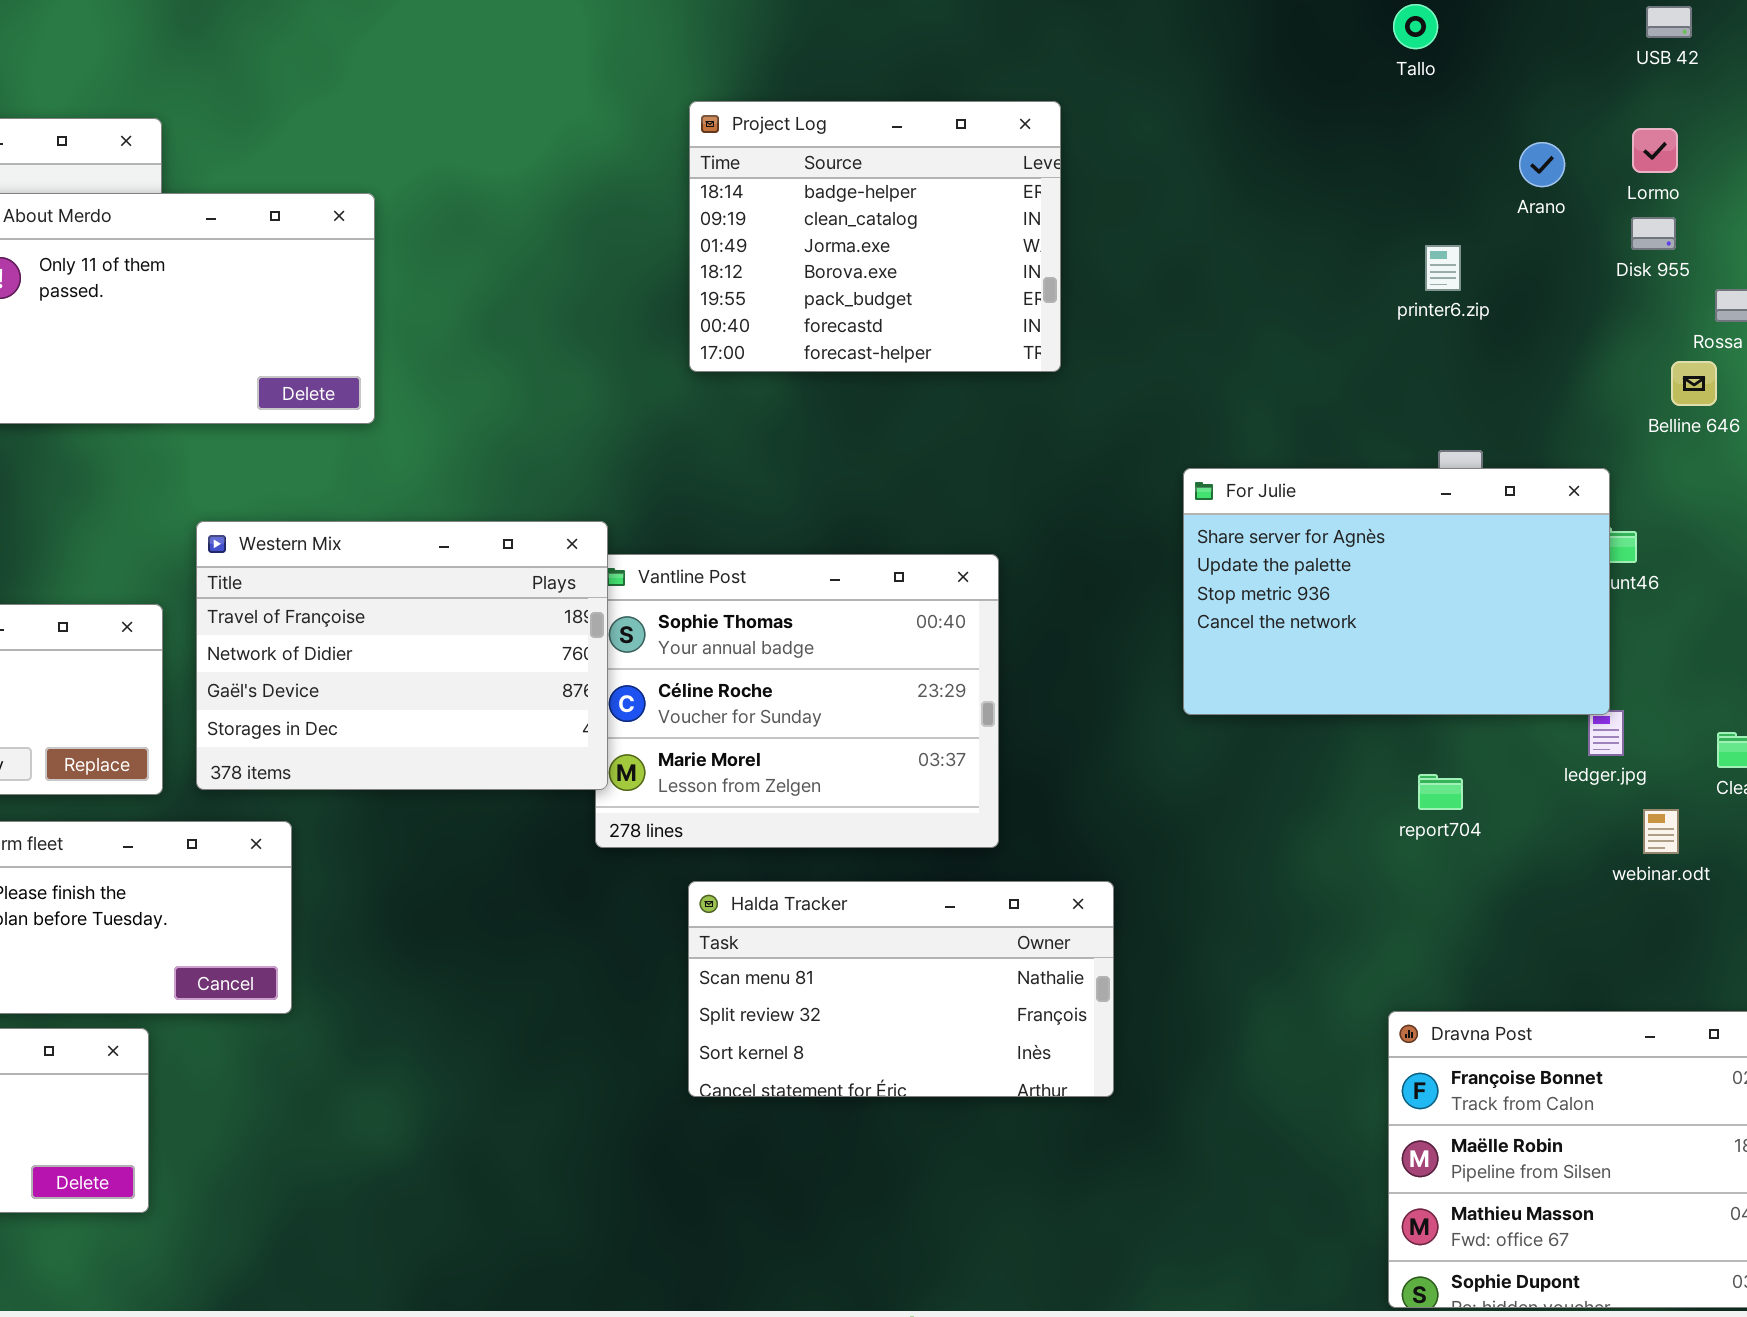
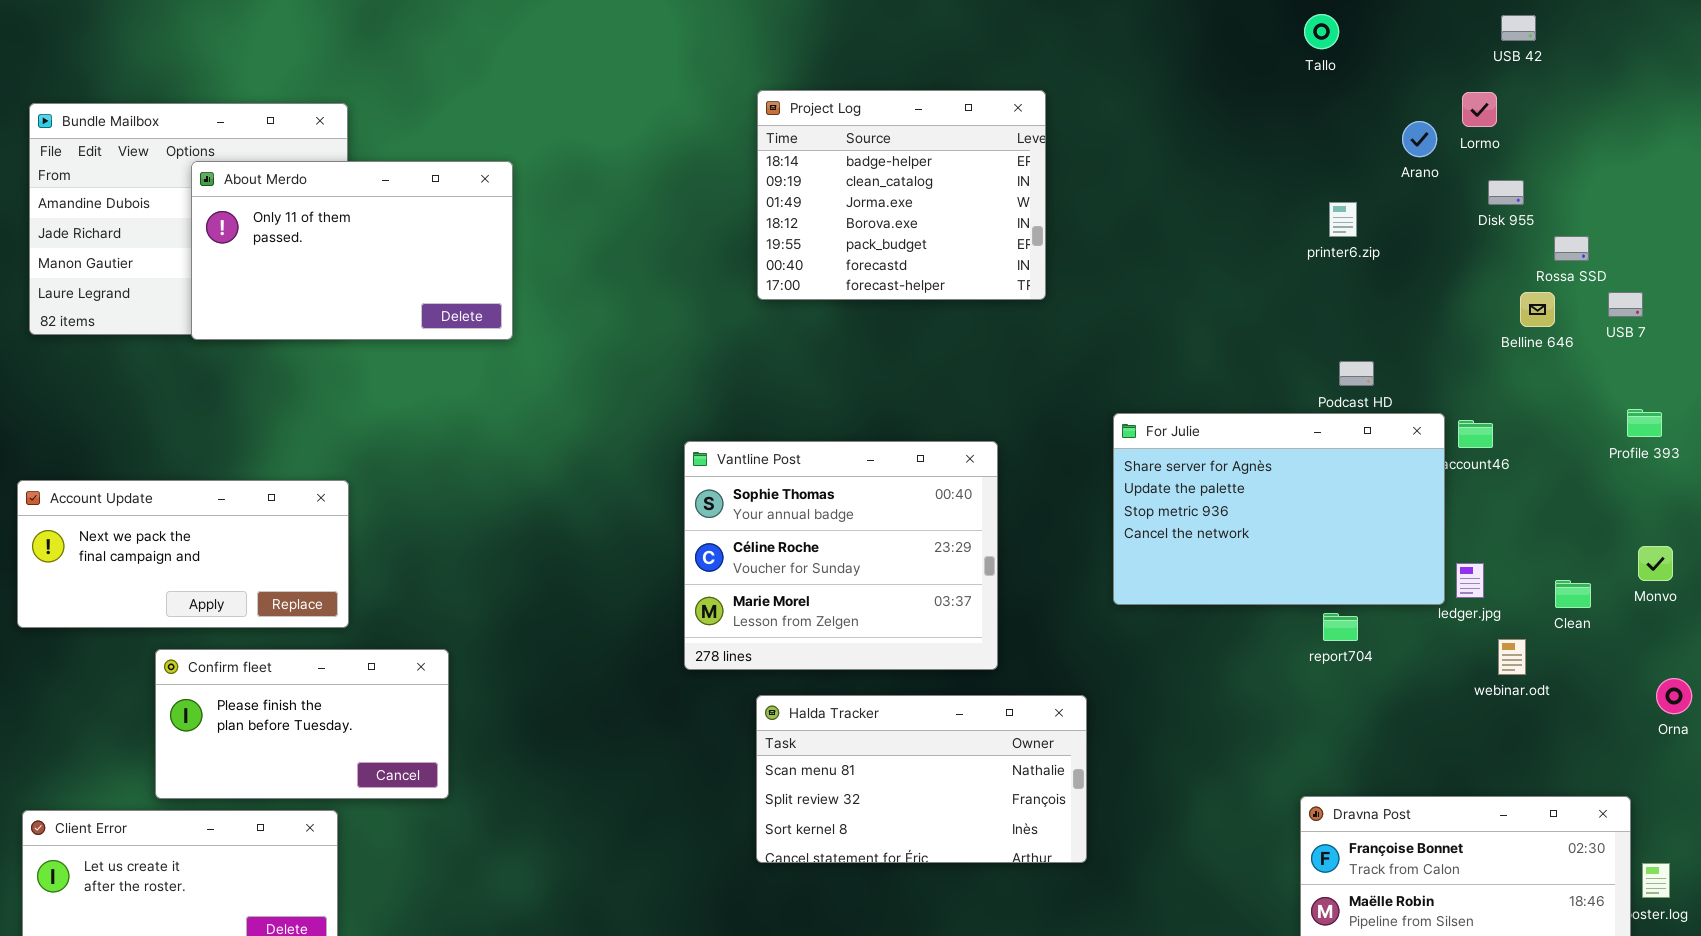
Lormo: [1632,128,1678,173] -> [1462,92,1497,127], moved
For Julie: [1183,468,1610,715] -> [1113,413,1445,605], moved
Western Mix: [196,521,608,790] -> none, closed

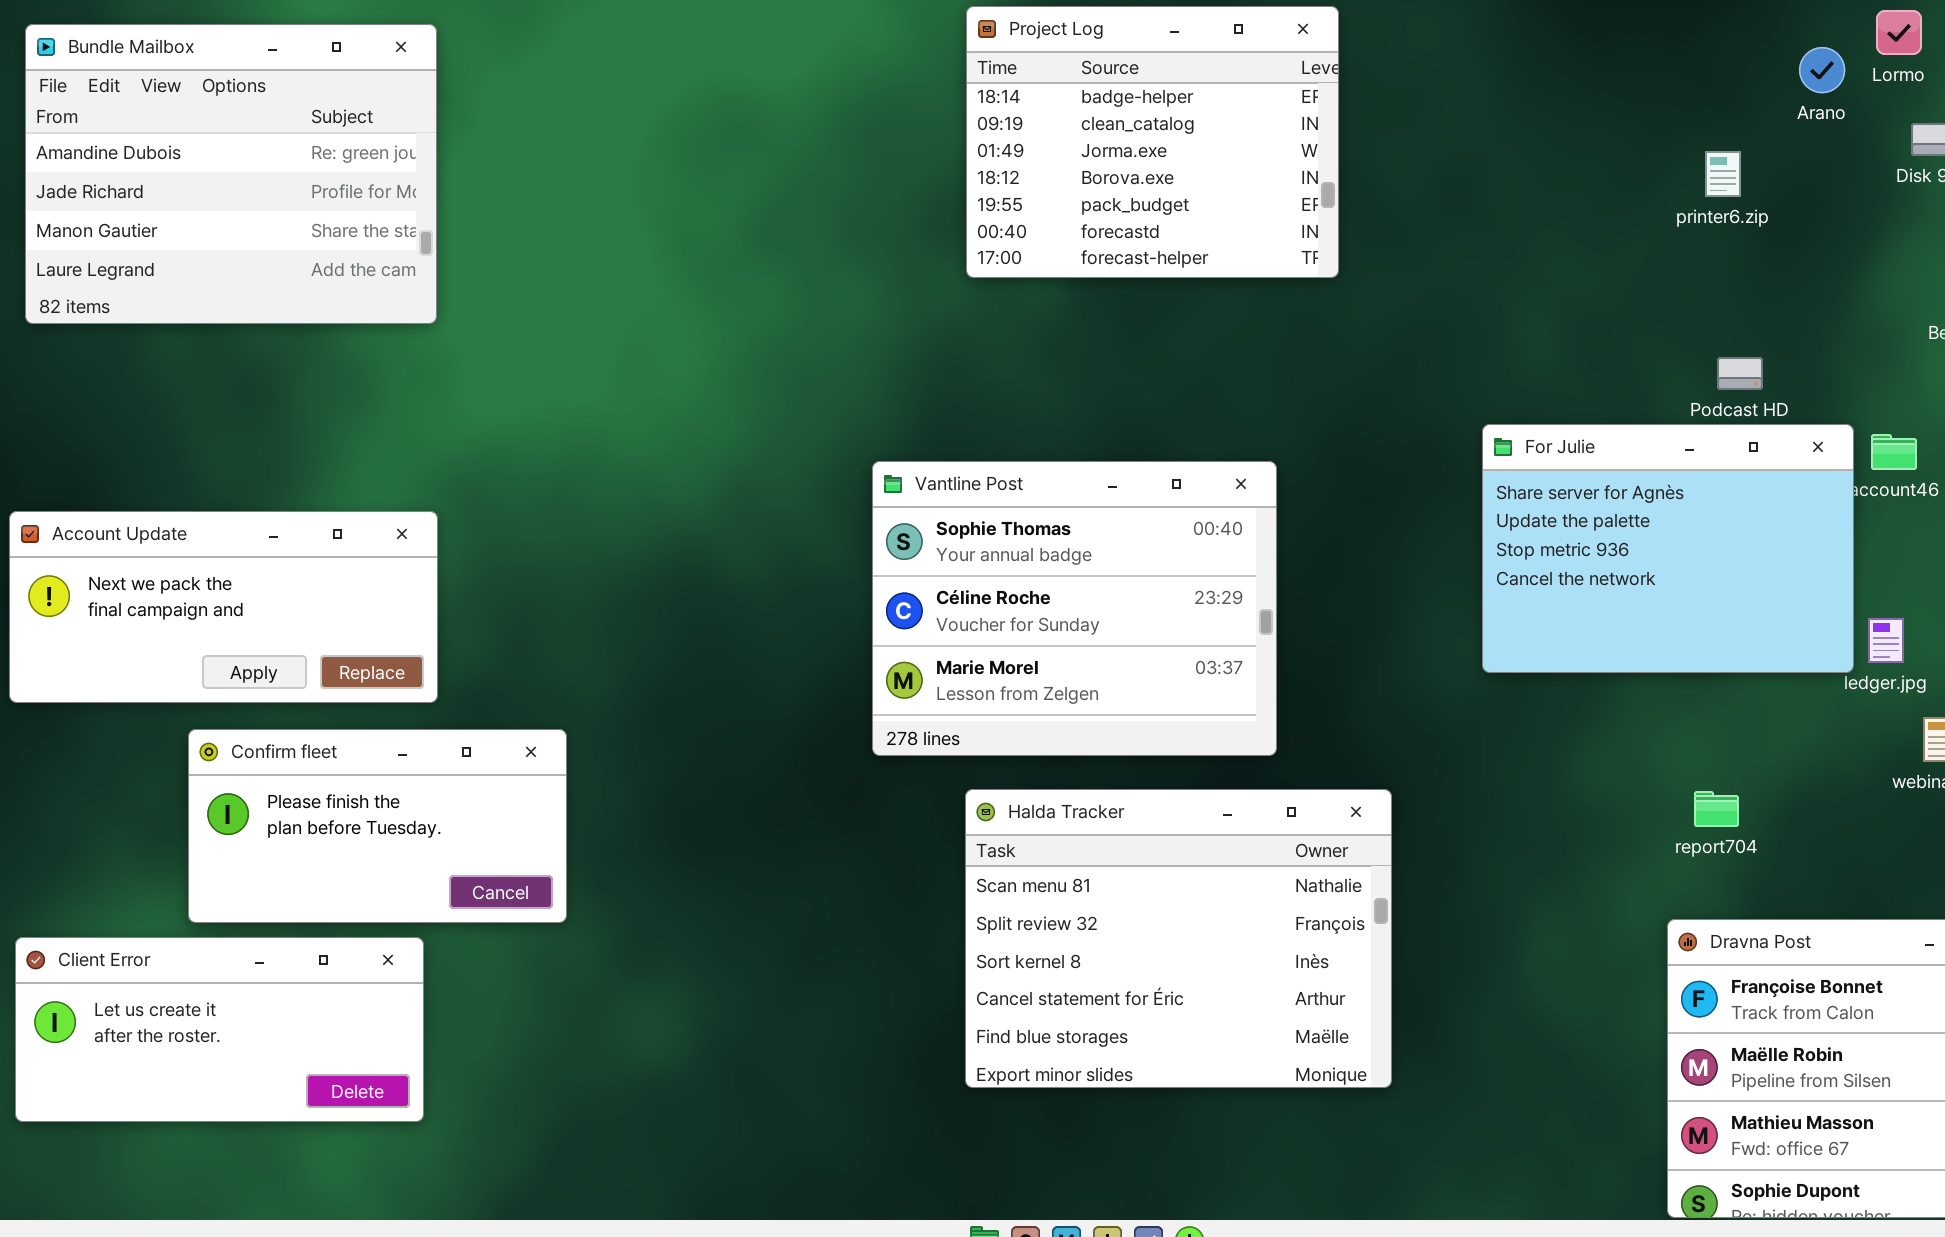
About Merdo: [191,161,513,340] -> none, closed
For Julie: [1113,413,1445,605] -> [1482,424,1854,673], resized
report704: [1323,613,1358,641] -> [1694,791,1739,827], moved
Halda Tracker: [756,695,1087,863] -> [965,789,1392,1088], resized

